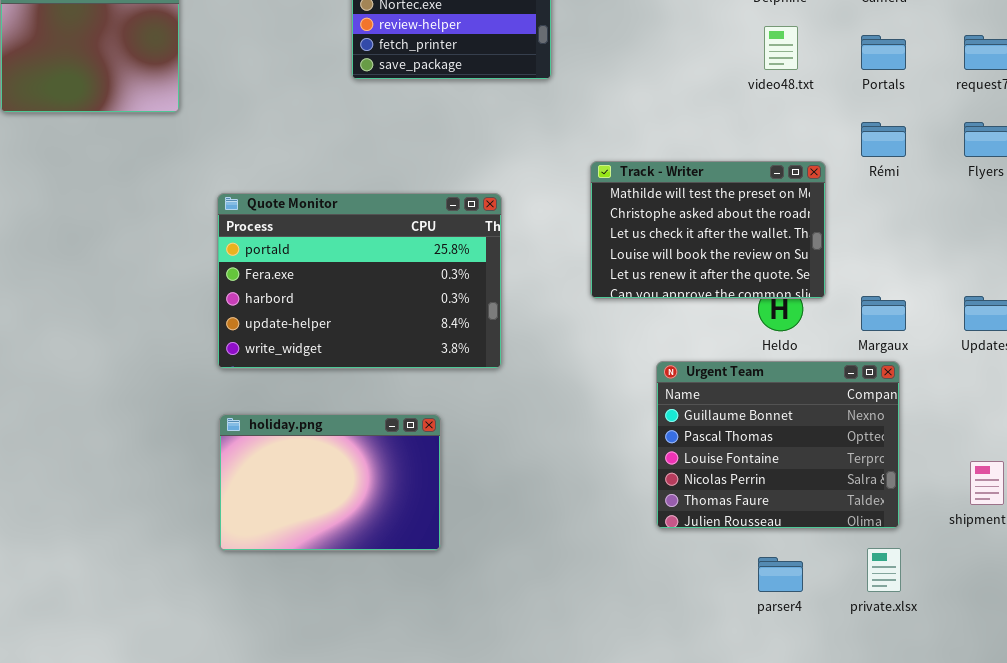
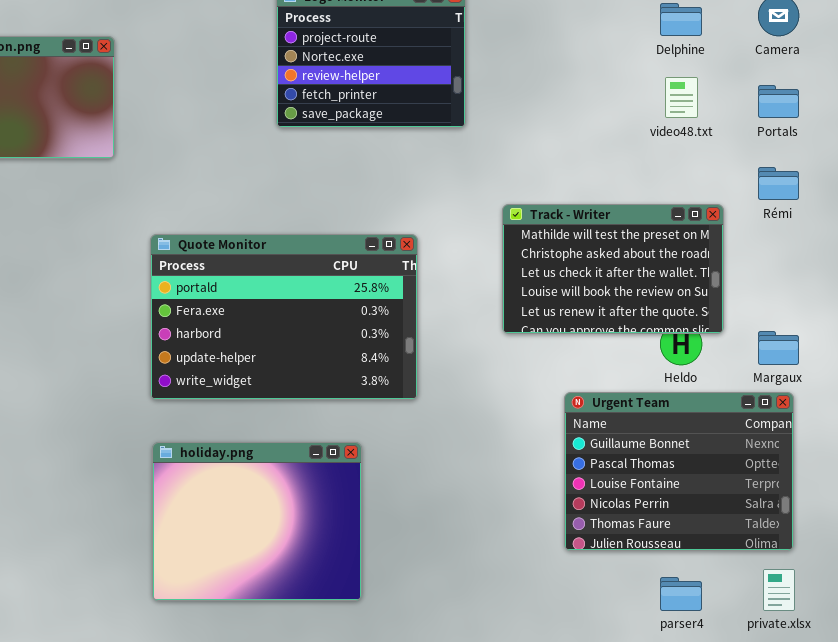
holiday.png: [219,414,441,551] -> [152,442,362,601], resized

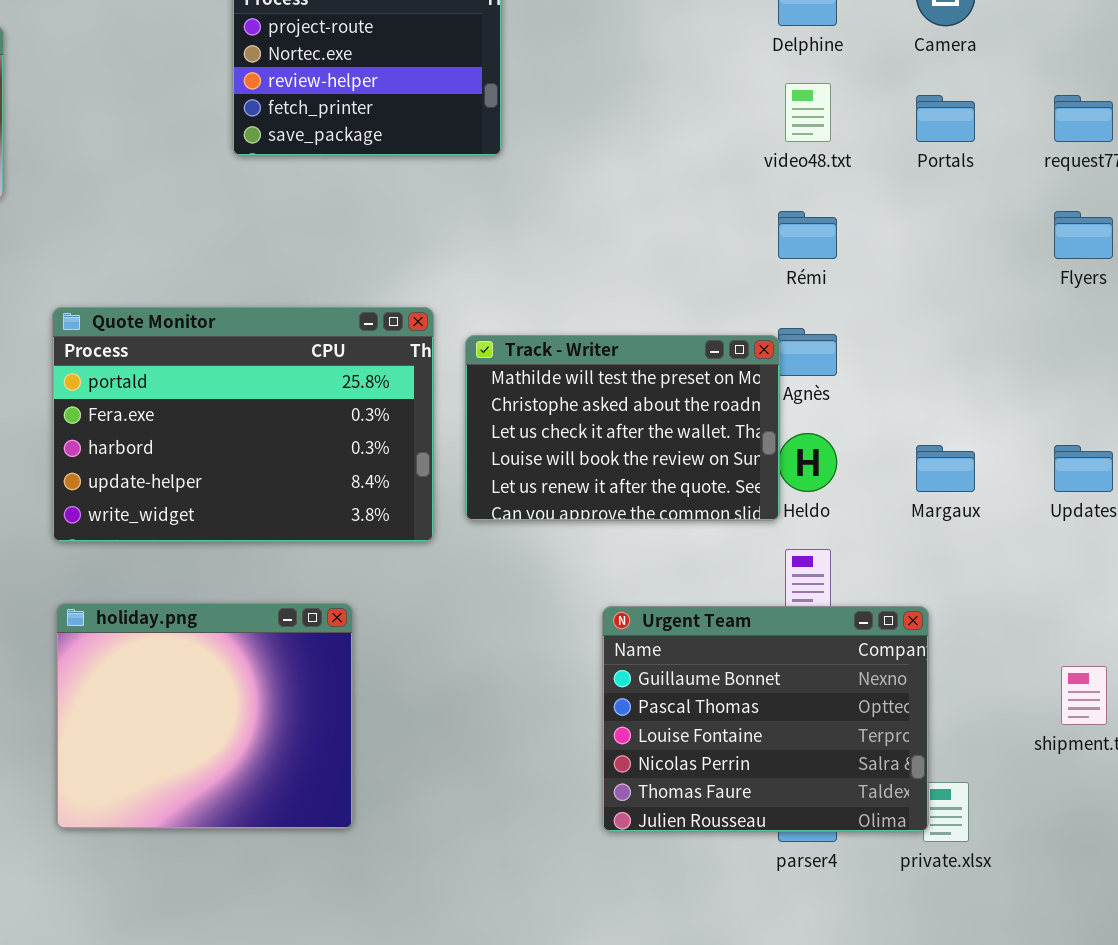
Rémi: [758,167,799,200] -> [778,211,837,259], moved
Track - Writer: [502,204,724,334] -> [465,335,780,521], moved
Urgent Team: [564,392,794,551] -> [602,606,929,832], moved

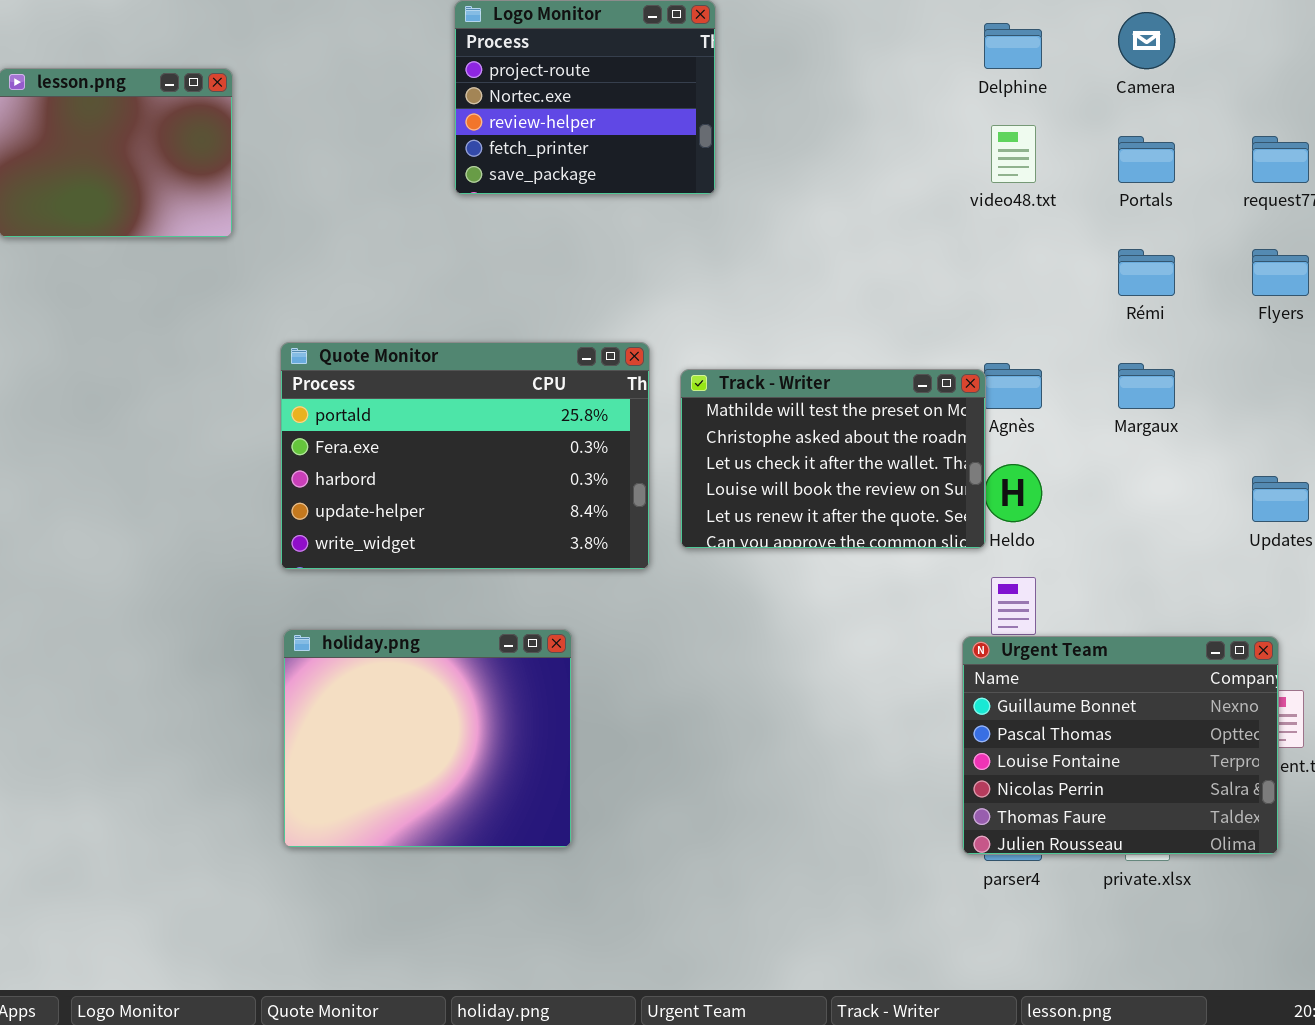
Rémi: [778,211,837,259] -> [1118,249,1175,296], moved
Margaux: [916,445,975,492] -> [1118,363,1175,409], moved
Urgent Team: [602,606,929,832] -> [962,636,1279,855], moved

